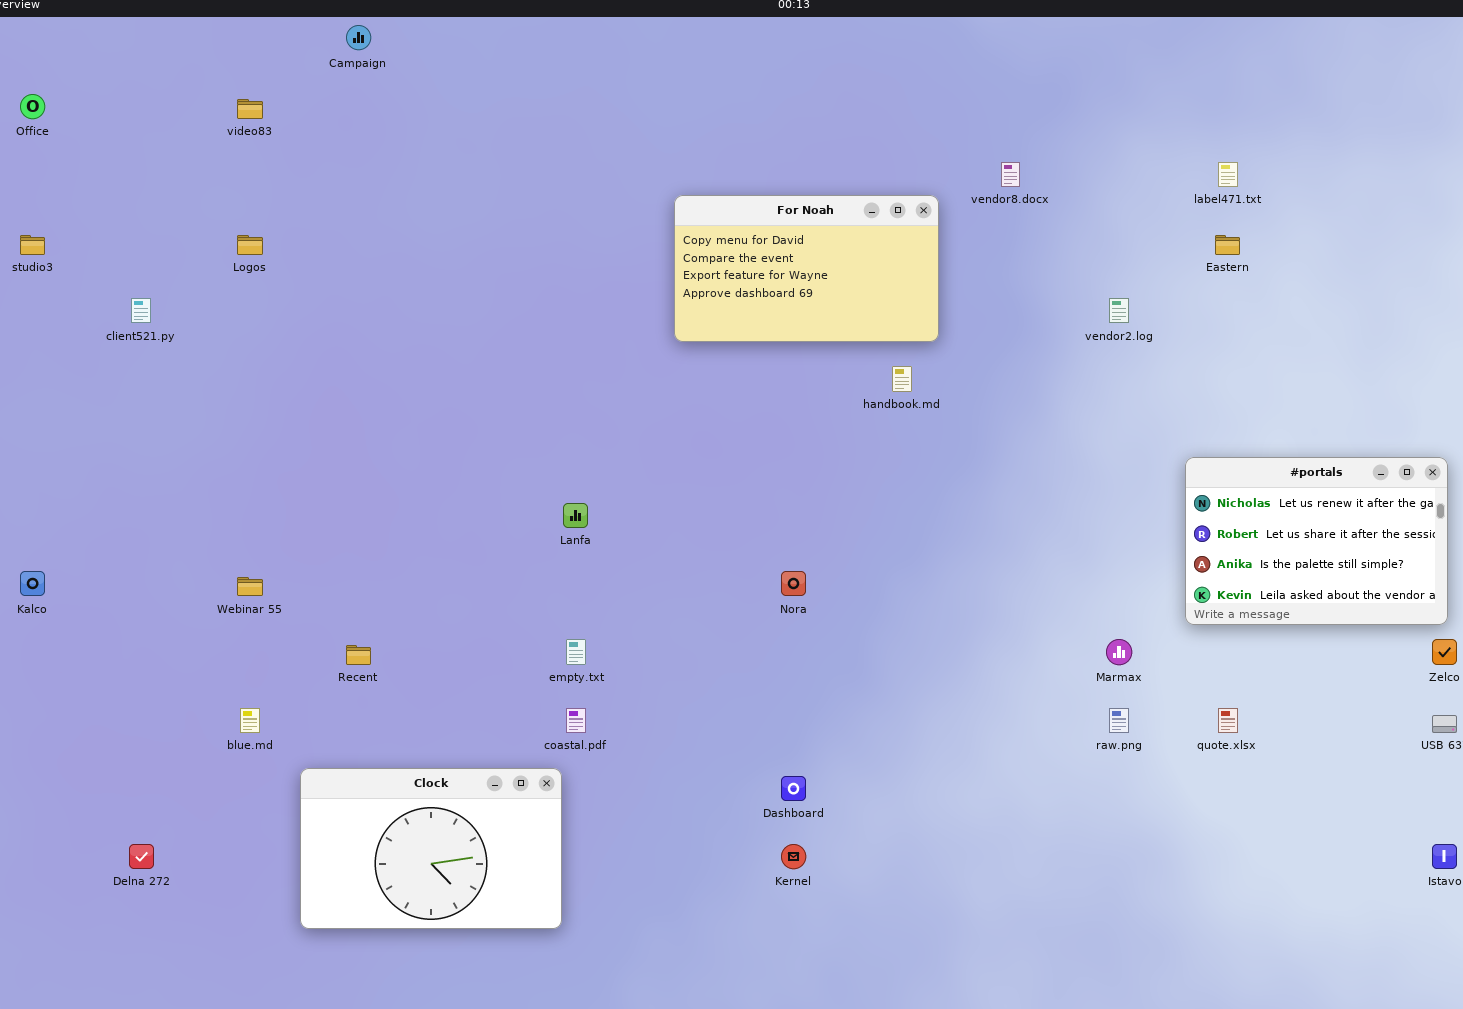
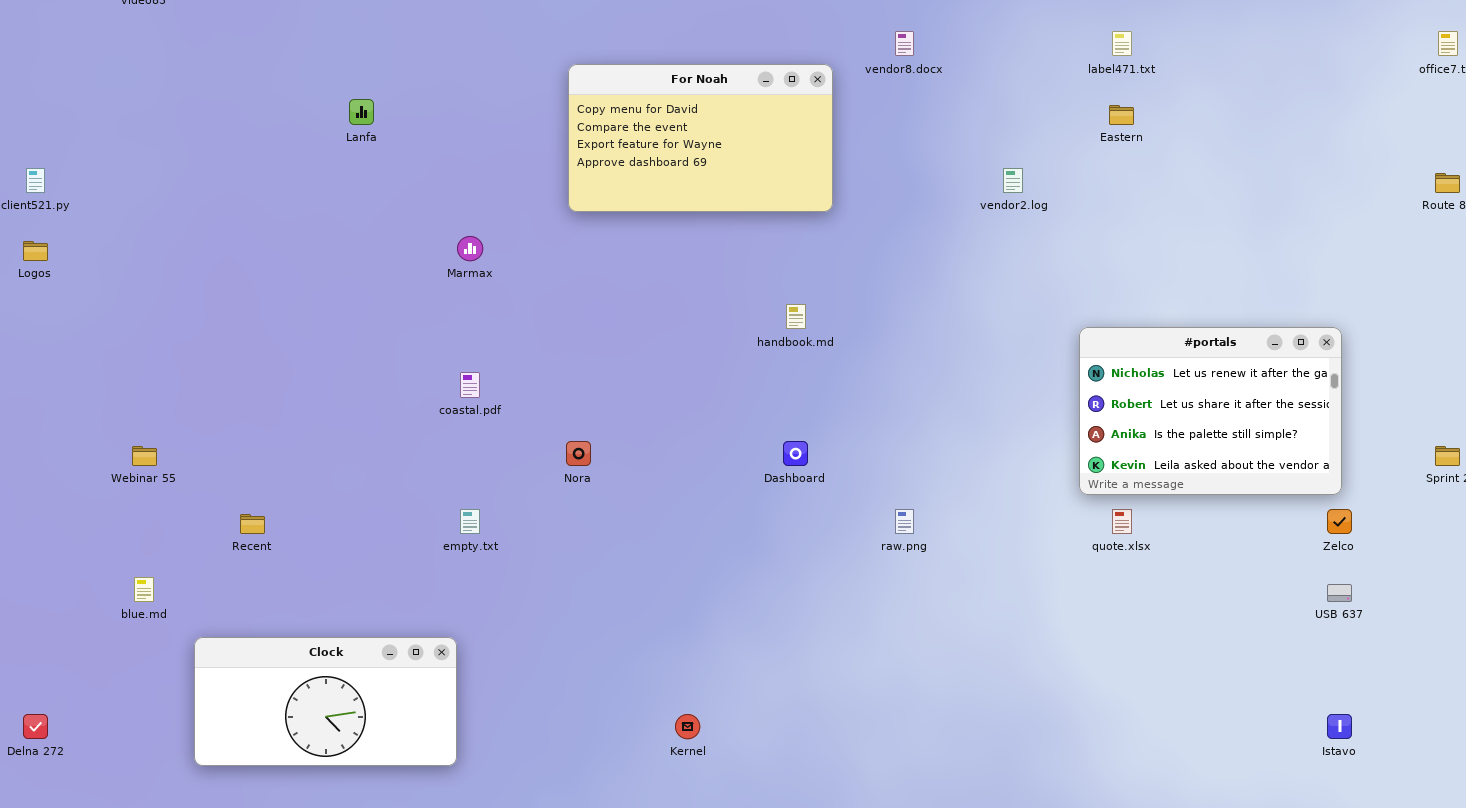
Logos: [237,235,263,255] -> [23,241,48,261], moved
handbook.md: [892,366,912,392] -> [786,304,806,329], moved
Lanfa: [563,503,588,528] -> [349,99,374,125], moved
Nora: [781,571,806,596] -> [566,441,591,466], moved
Marmax: [1106,639,1132,665] -> [457,236,483,261], moved
coastal.pdf: [566,708,586,733] -> [460,372,480,398], moved
raw.png: [1109,708,1129,733] -> [895,509,914,534], moved
quote.xlsx: [1218,708,1238,733] -> [1112,509,1132,534], moved
Clock: [300,768,562,929] -> [194,637,457,766], resized
Dashboard: [781,776,806,801] -> [783,441,808,466], moved

